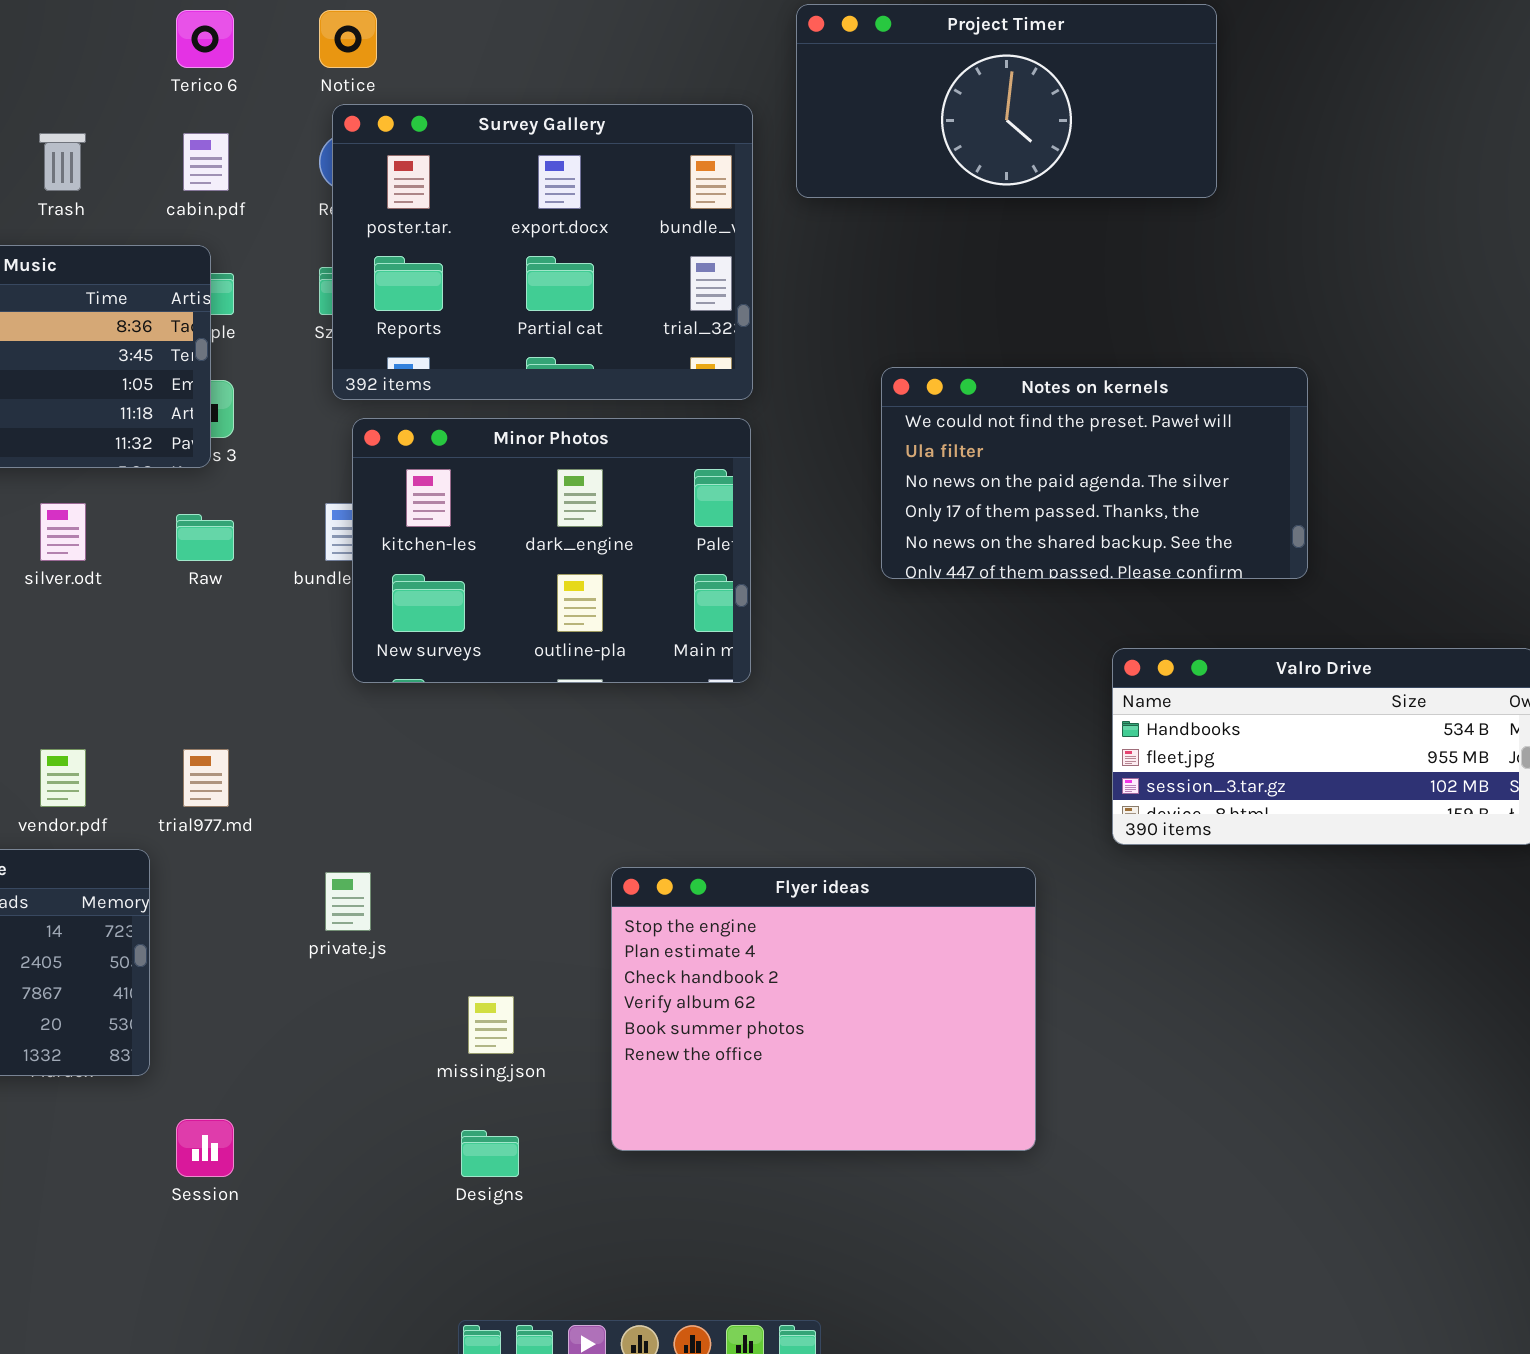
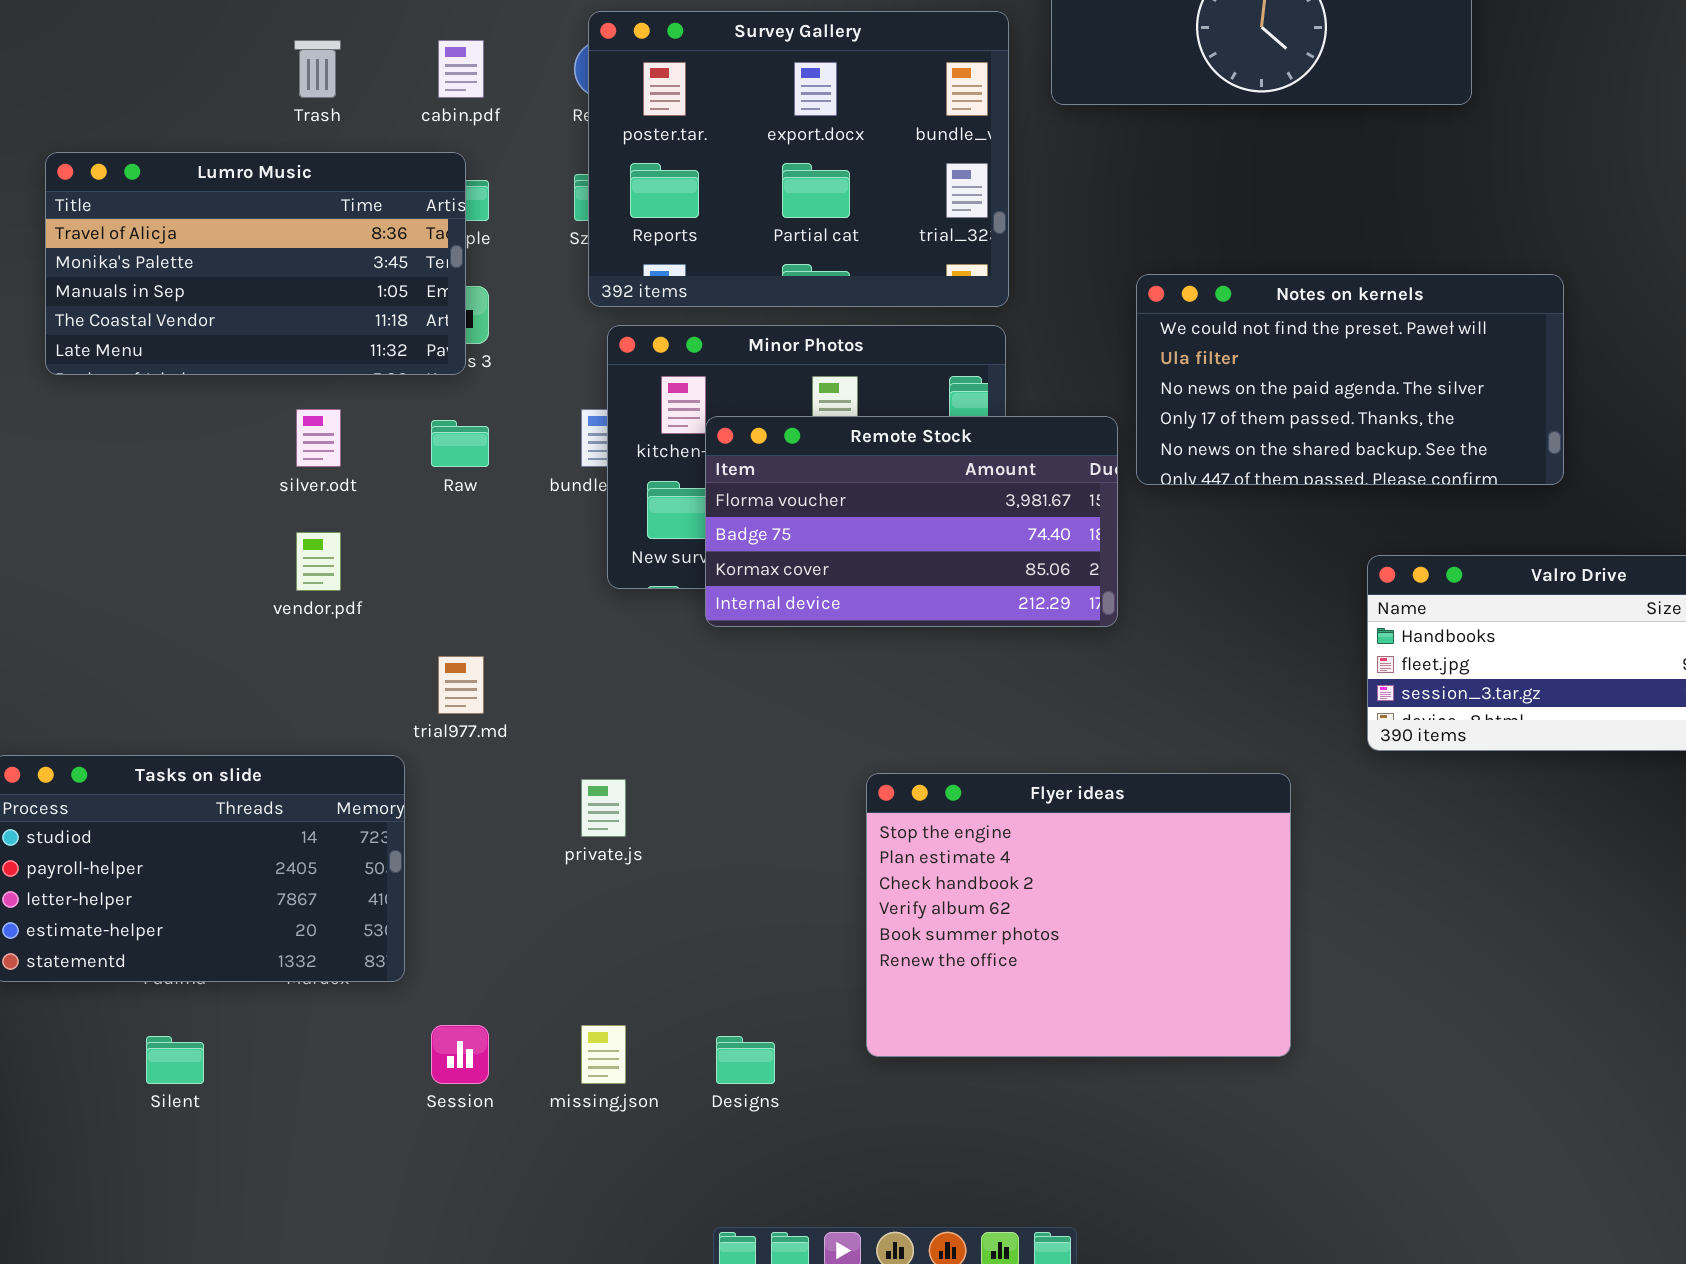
Remote Stock: none -> [705,416,1118,627], opened
vendor.pdf: [40,749,86,807] -> [296,532,341,591], moved
missing.json: [468,996,514,1054] -> [581,1025,626,1084], moved

